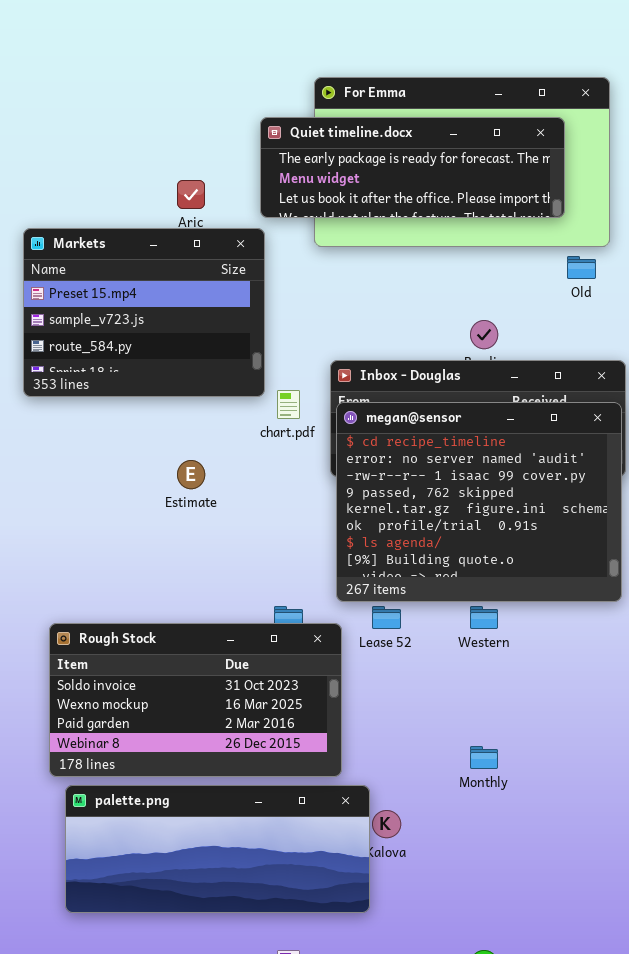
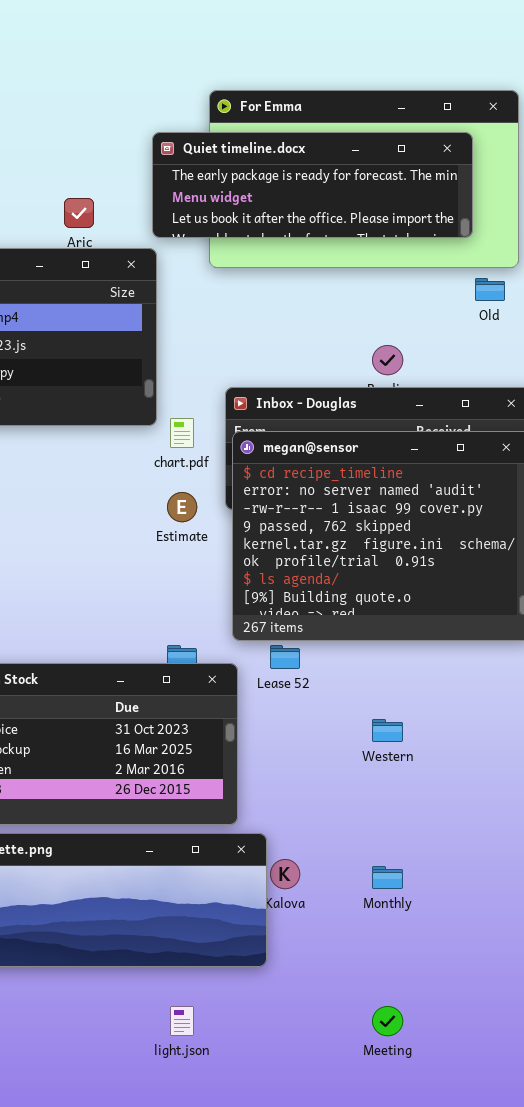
Estimate: [177,460,205,489] -> [167,492,197,522], moved
Western: [470,606,498,629] -> [372,719,403,742], moved
Monthly: [470,746,498,769] -> [372,866,403,889], moved

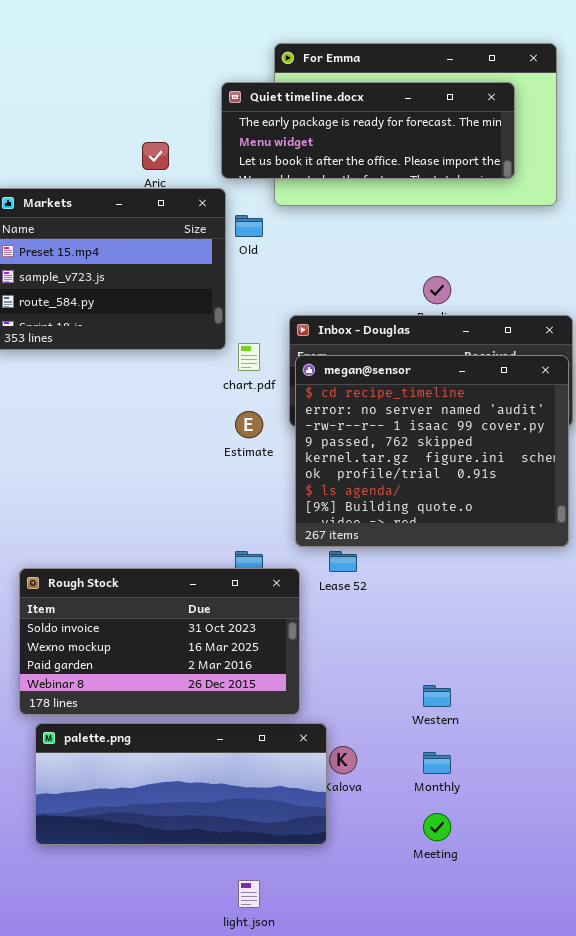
Old: [475,278,505,301] -> [235,215,263,237], moved
Western: [372,719,403,742] -> [423,685,451,707], moved
Meeting: [372,1006,403,1036] -> [423,813,451,841], moved

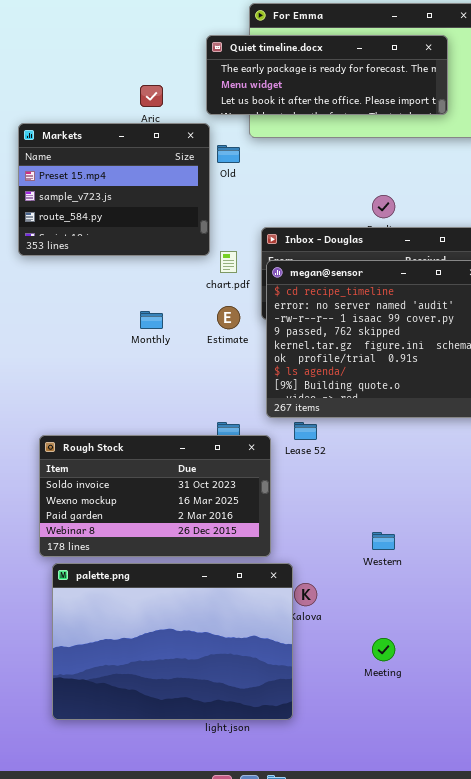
palette.png: [35,723,327,845] -> [52,563,293,720], resized
Monthly: [423,752,451,774] -> [140,311,163,329], moved

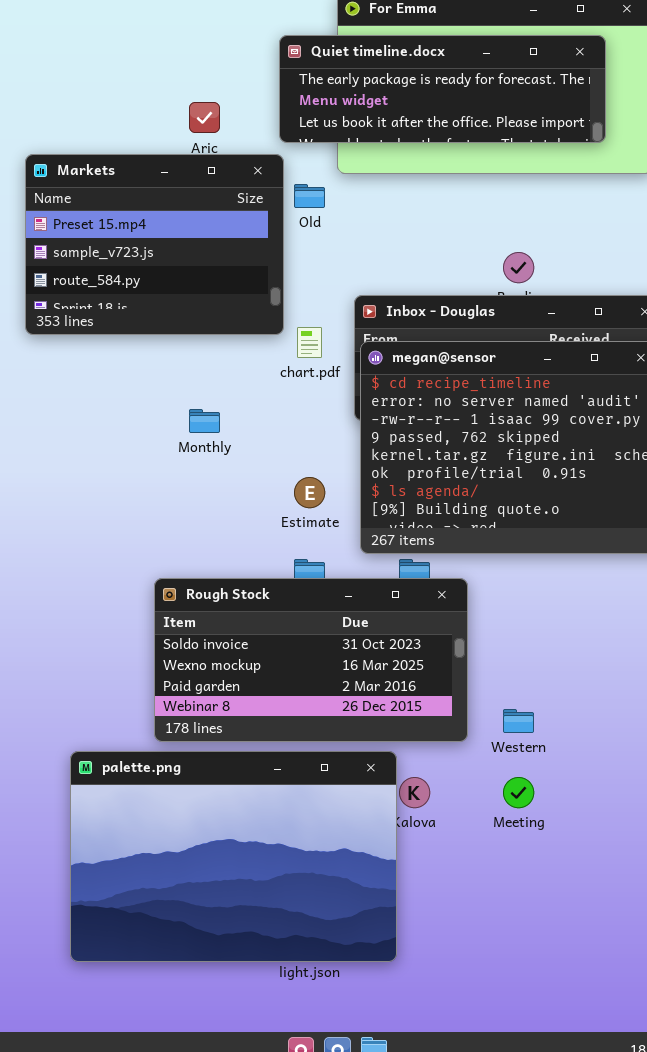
Estimate: [217,306,240,329] -> [294,477,325,508], moved
Rough Stock: [39,435,271,557] -> [154,578,468,742], moved
Meeting: [372,638,395,661] -> [503,777,534,808], moved

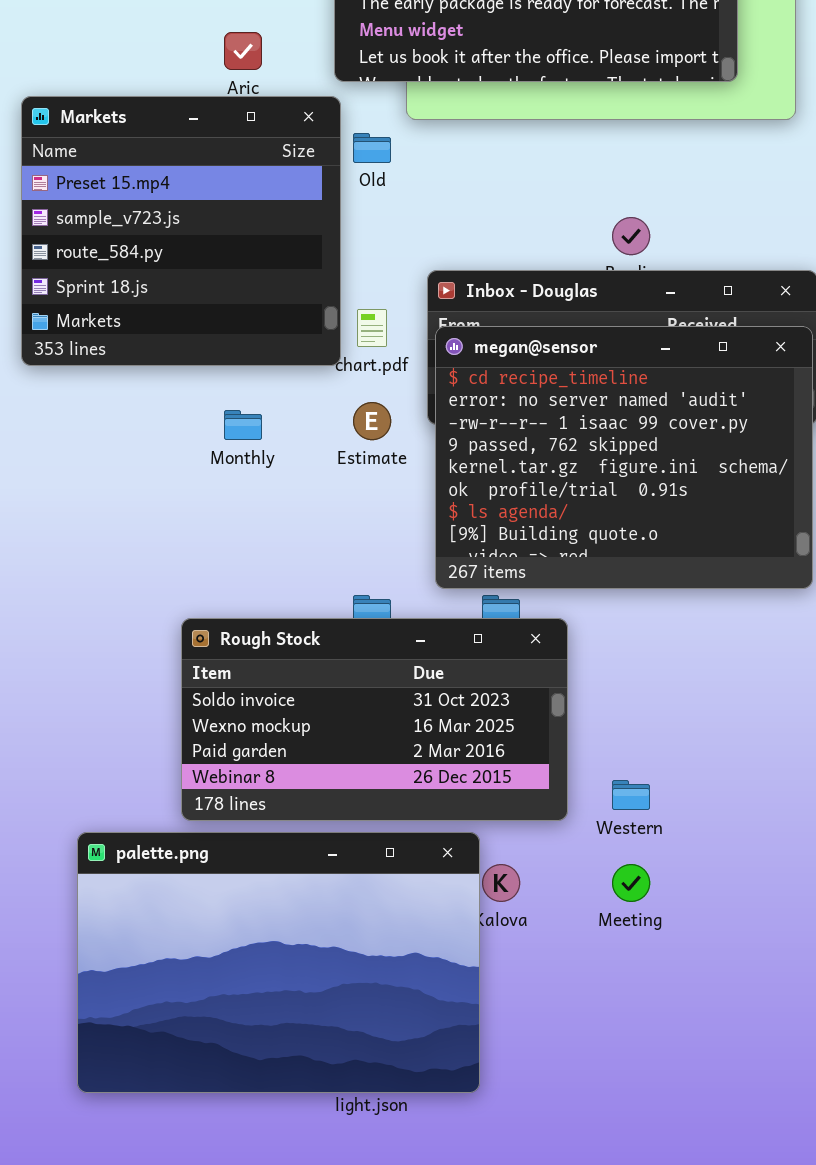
Markets: [25,154,284,335] -> [21,96,341,366], resized
Estimate: [294,477,325,508] -> [353,402,391,440], moved

